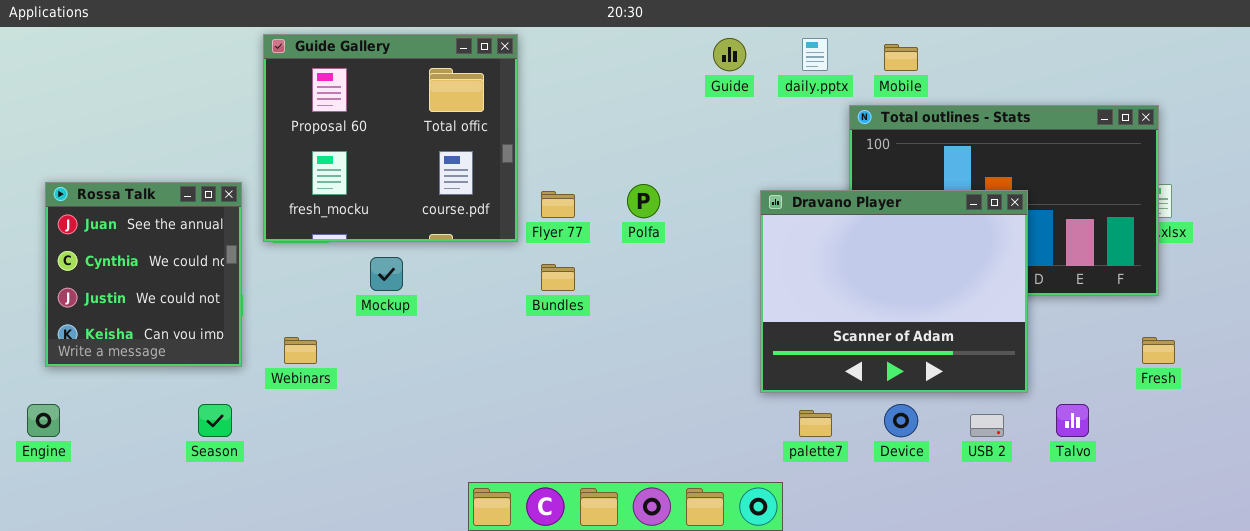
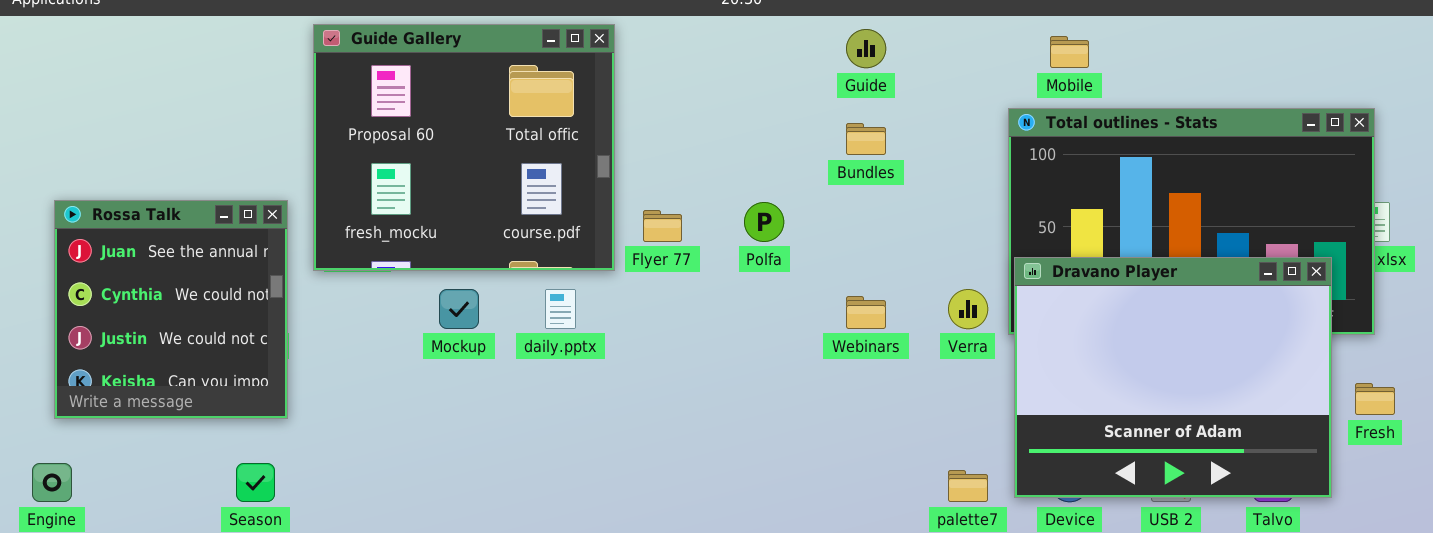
daily.pptx: [802,38,828,71] -> [545,289,576,329], moved
Dravano Player: [760,190,1028,393] -> [1014,257,1332,498], moved
Bundles: [541,264,575,291] -> [846,123,886,155], moved
Webinars: [284,337,317,364] -> [846,296,886,329], moved

